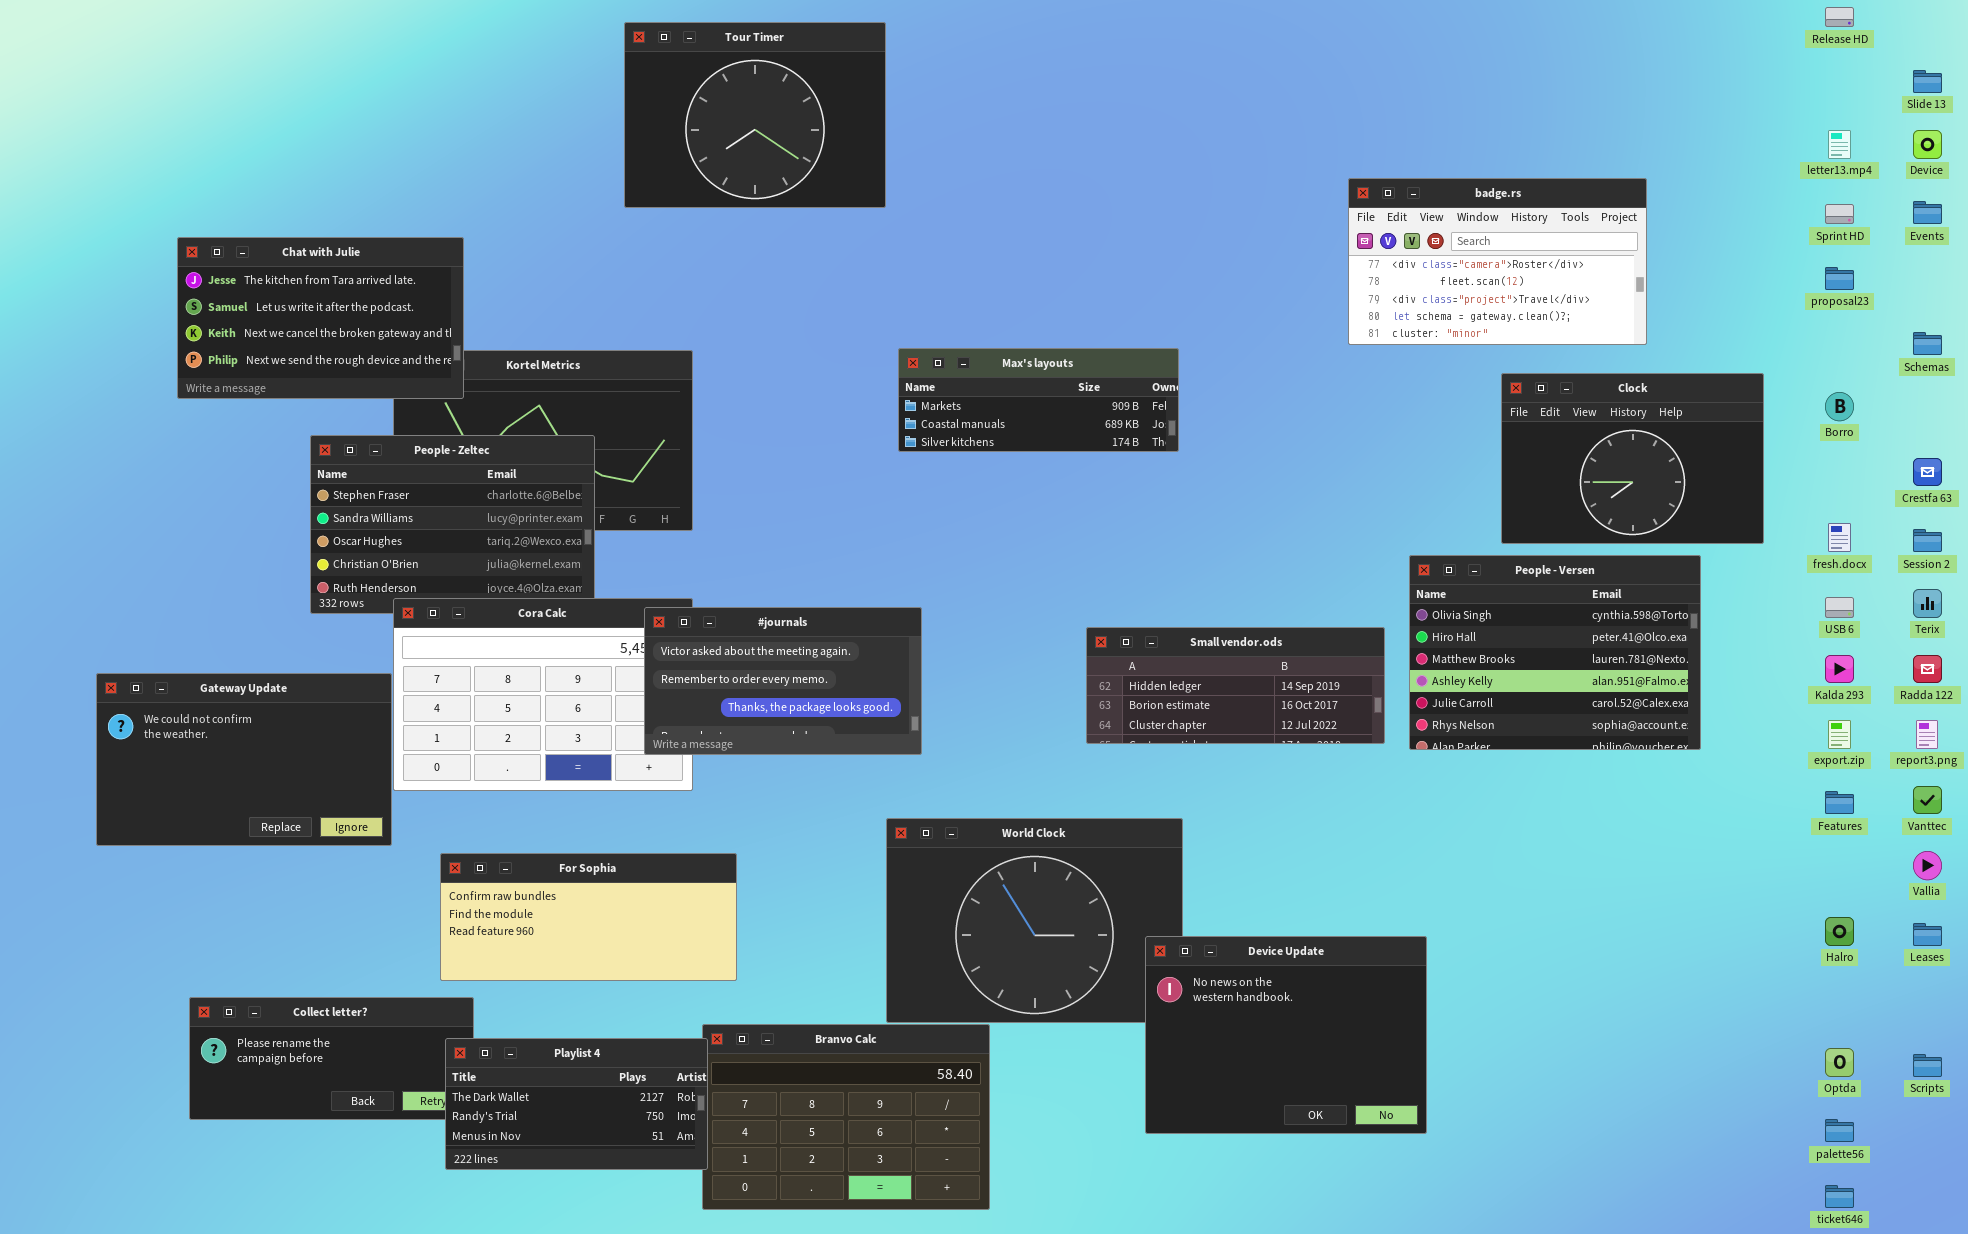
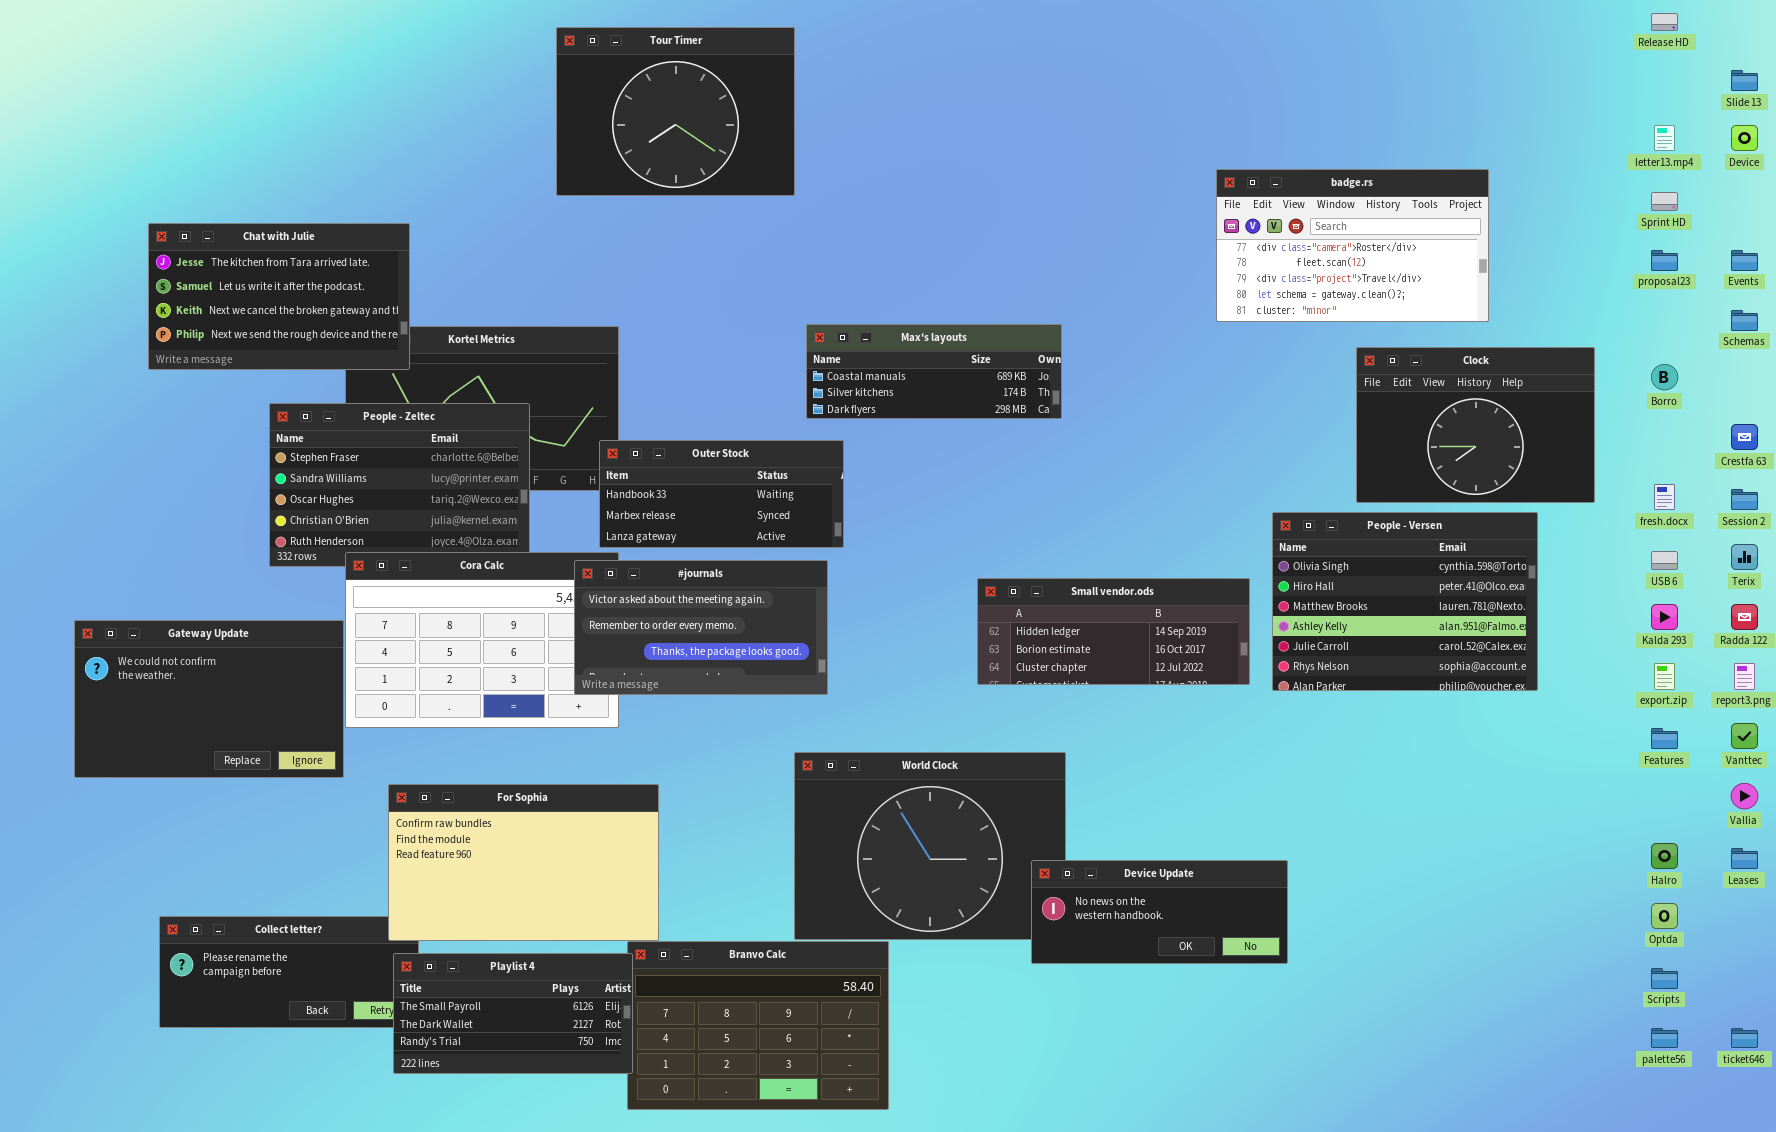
Events: [1913,201,1942,224] -> [1731,250,1758,271], moved
Max's layouts: [898,348,1179,452] -> [806,324,1062,419], scrolled down 1 row
Outer Stock: none -> [599,440,844,548], opened
For Sophia: [440,853,737,981] -> [388,784,659,941], resized
Device Update: [1145,936,1427,1134] -> [1031,860,1288,964], resized
Playlist 4: [445,1038,708,1170] -> [393,953,633,1074], scrolled up 1 row
Optda: [1825,1048,1854,1077] -> [1651,903,1678,929], moved
Scripts: [1913,1054,1942,1077] -> [1651,968,1678,989], moved
ticket646: [1825,1185,1854,1208] -> [1731,1028,1758,1048], moved

